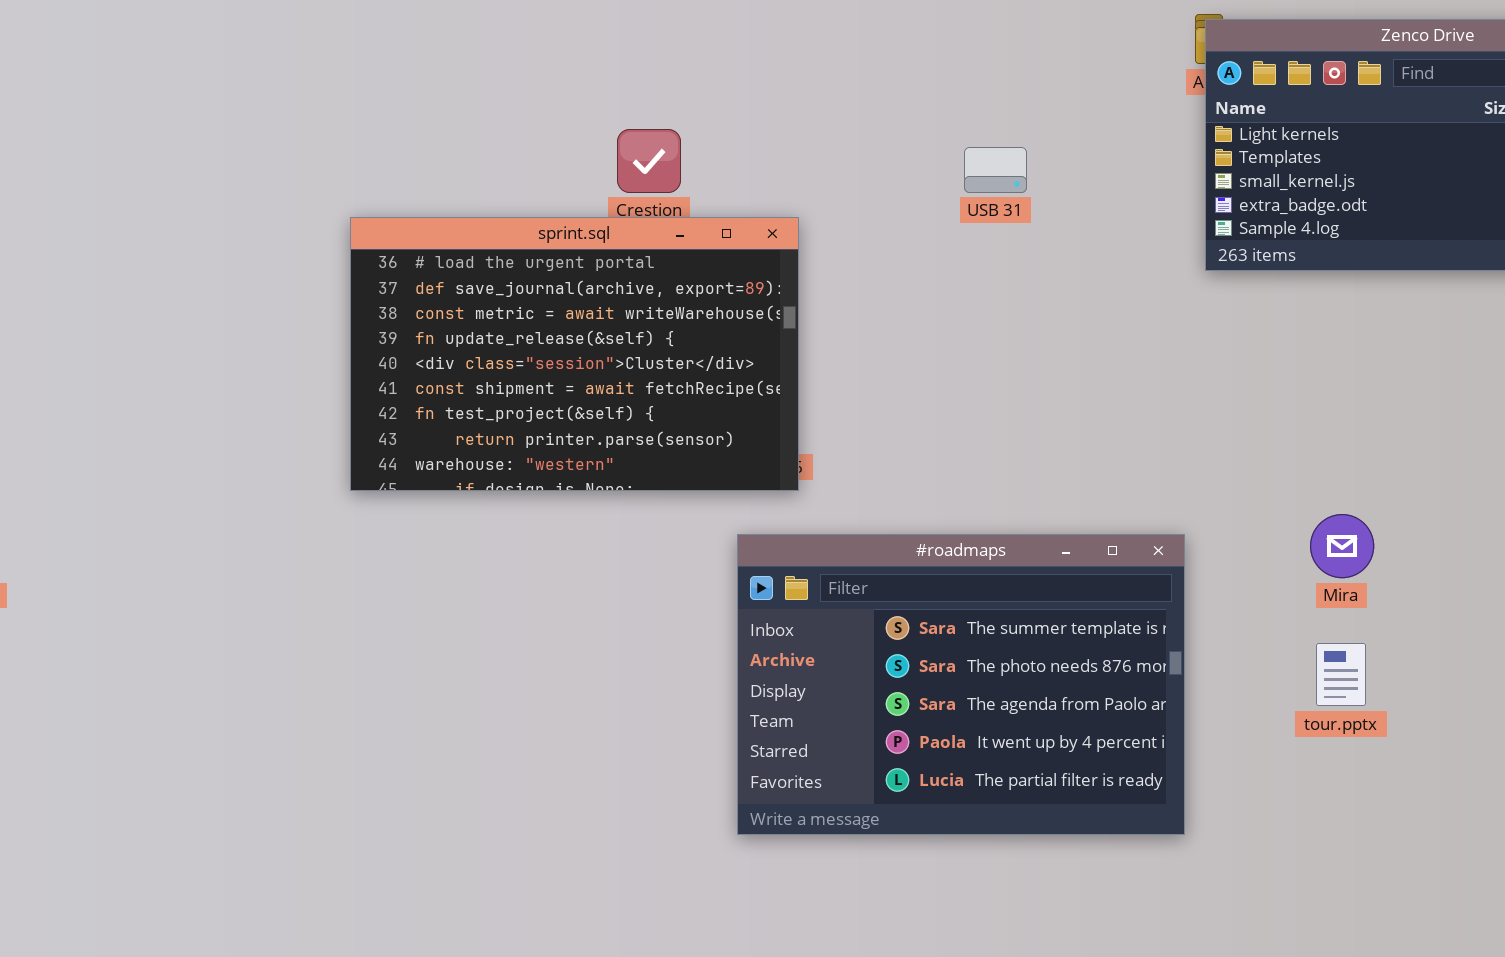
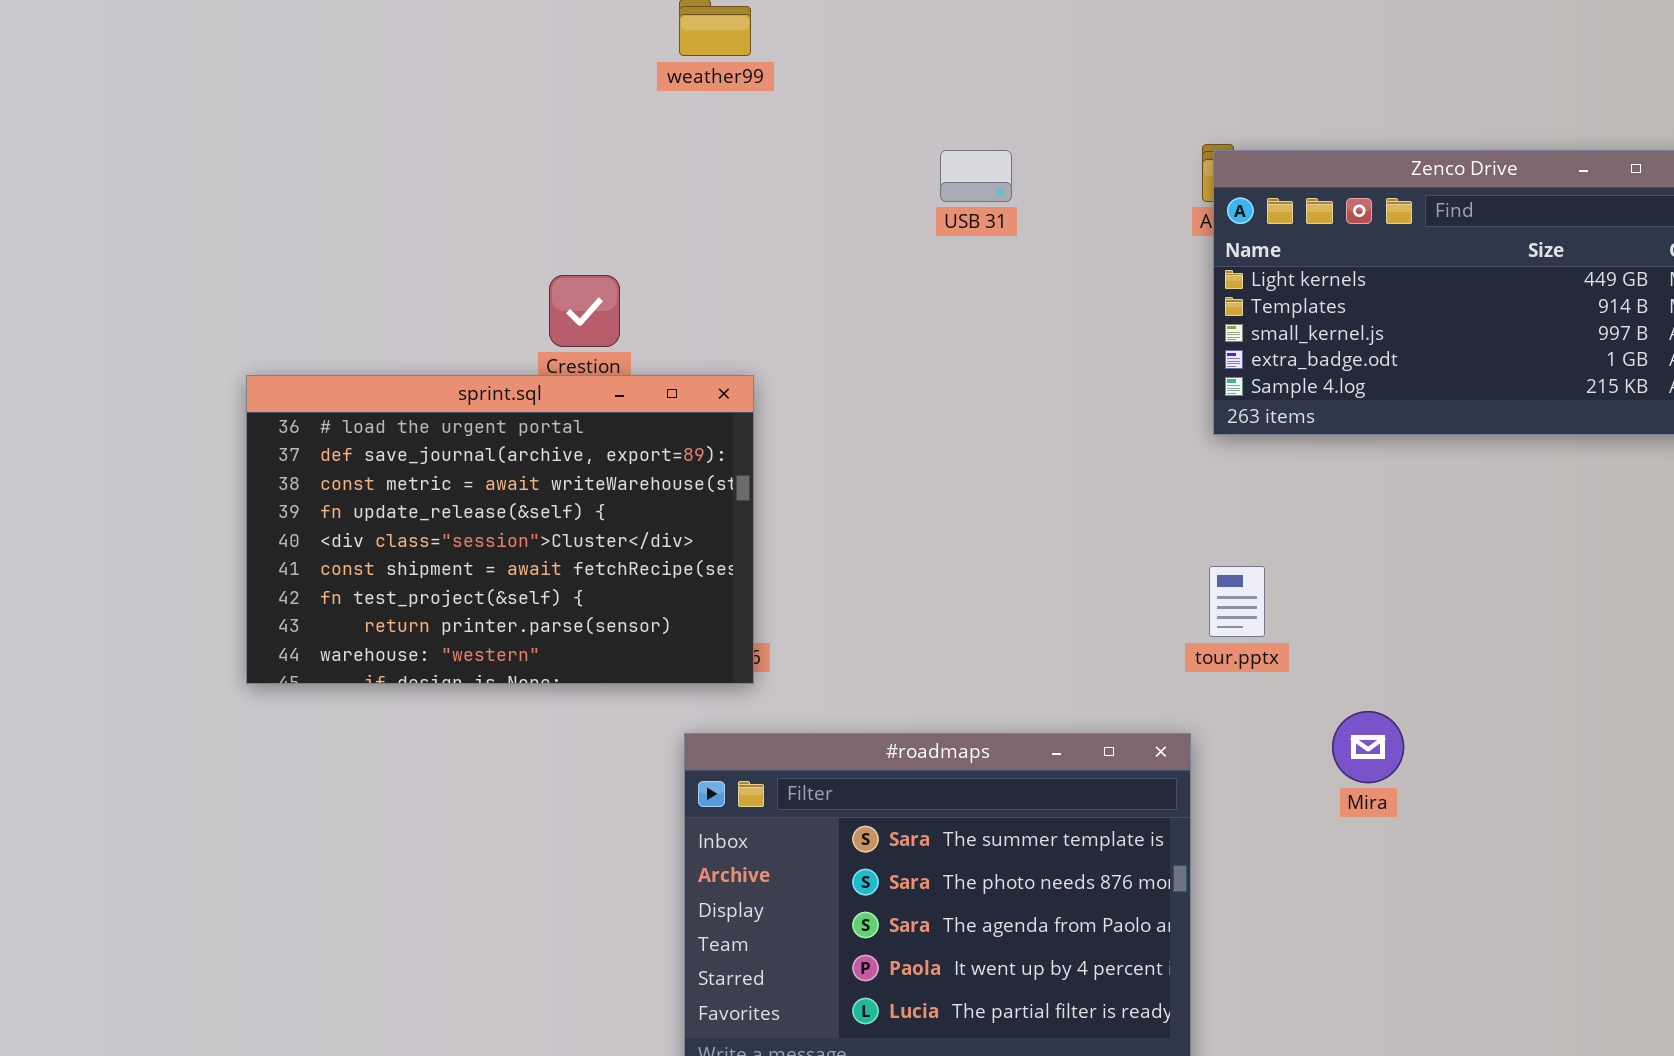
USB 31: [964,147,1027,193] -> [940,150,1012,202], moved
tour.pptx: [1316,643,1366,706] -> [1209,566,1265,637], moved

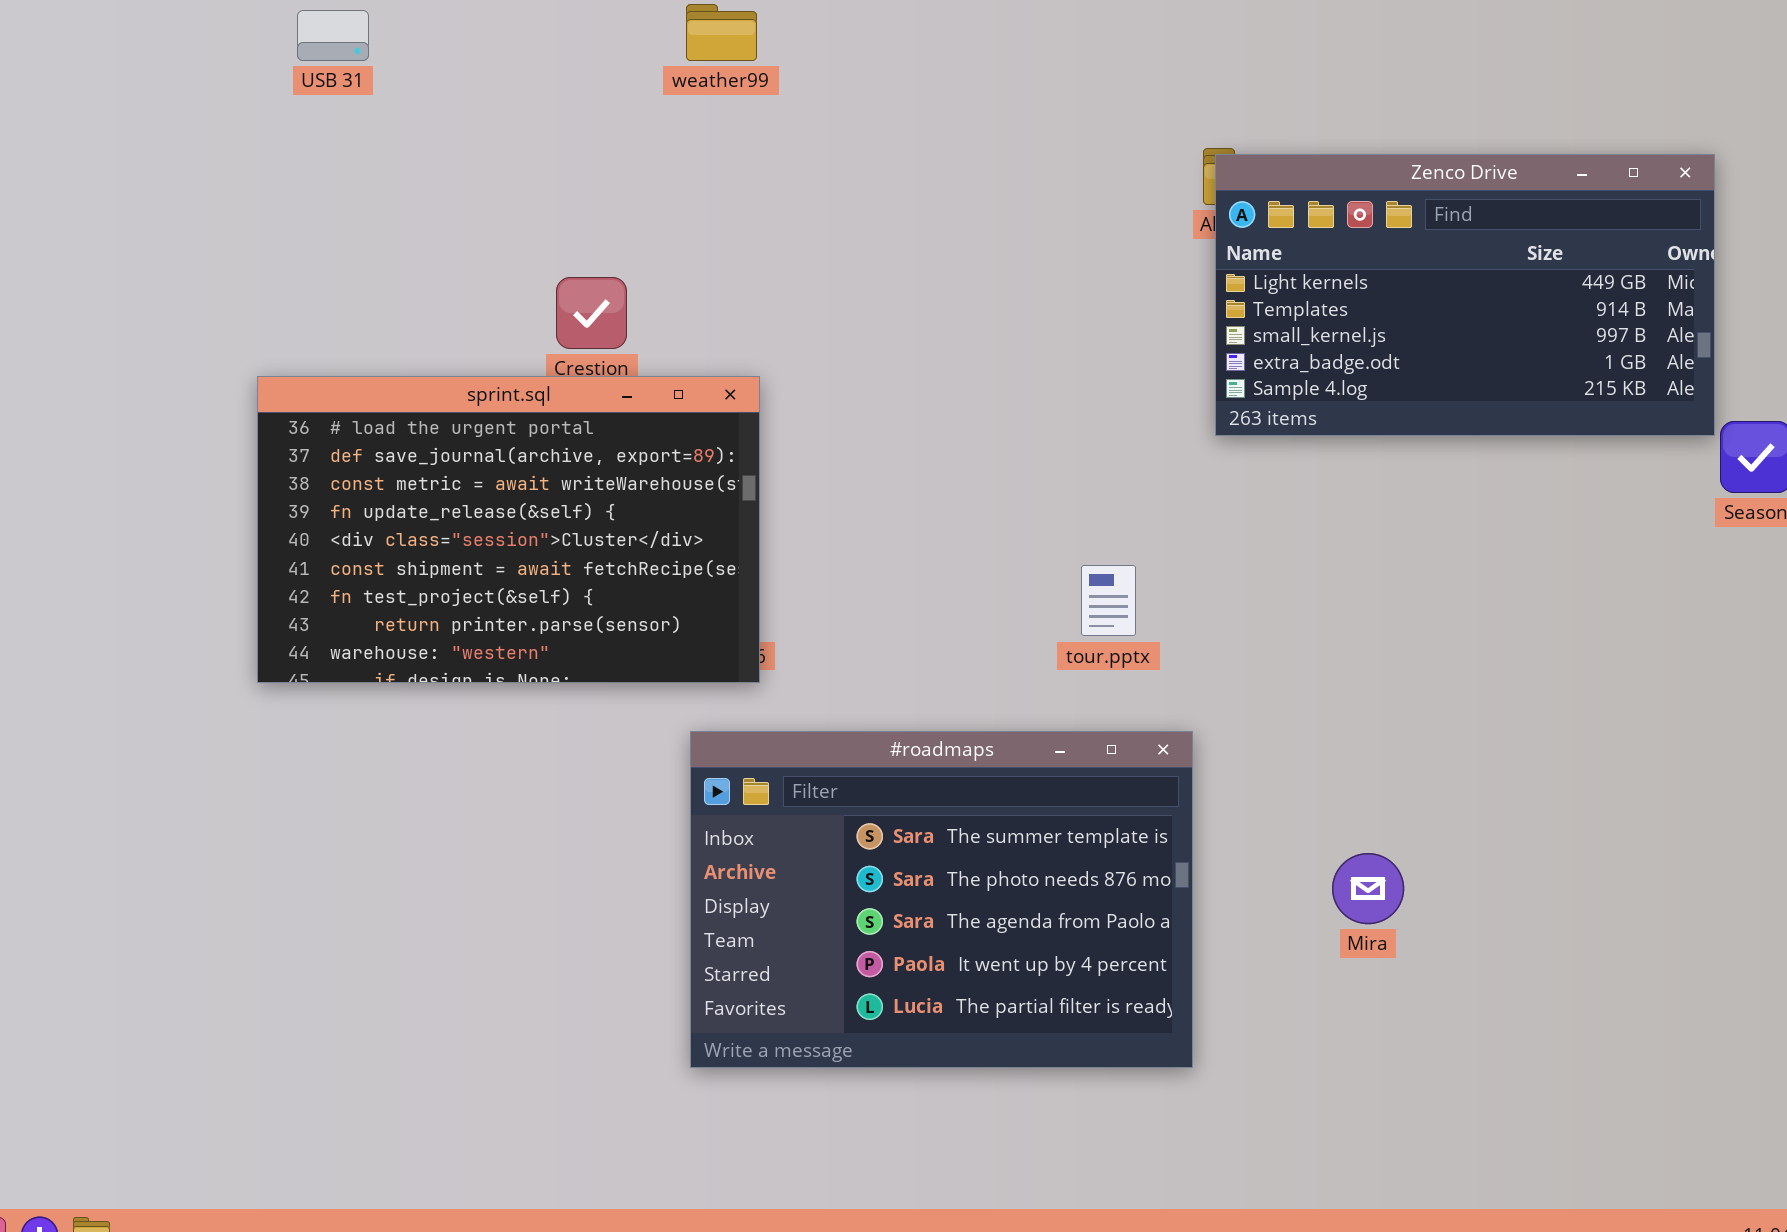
USB 31: [940,150,1012,202] -> [297,10,369,61], moved
tour.pptx: [1209,566,1265,637] -> [1081,565,1136,636], moved
Mira: [1332,711,1404,783] -> [1332,853,1404,924], moved

